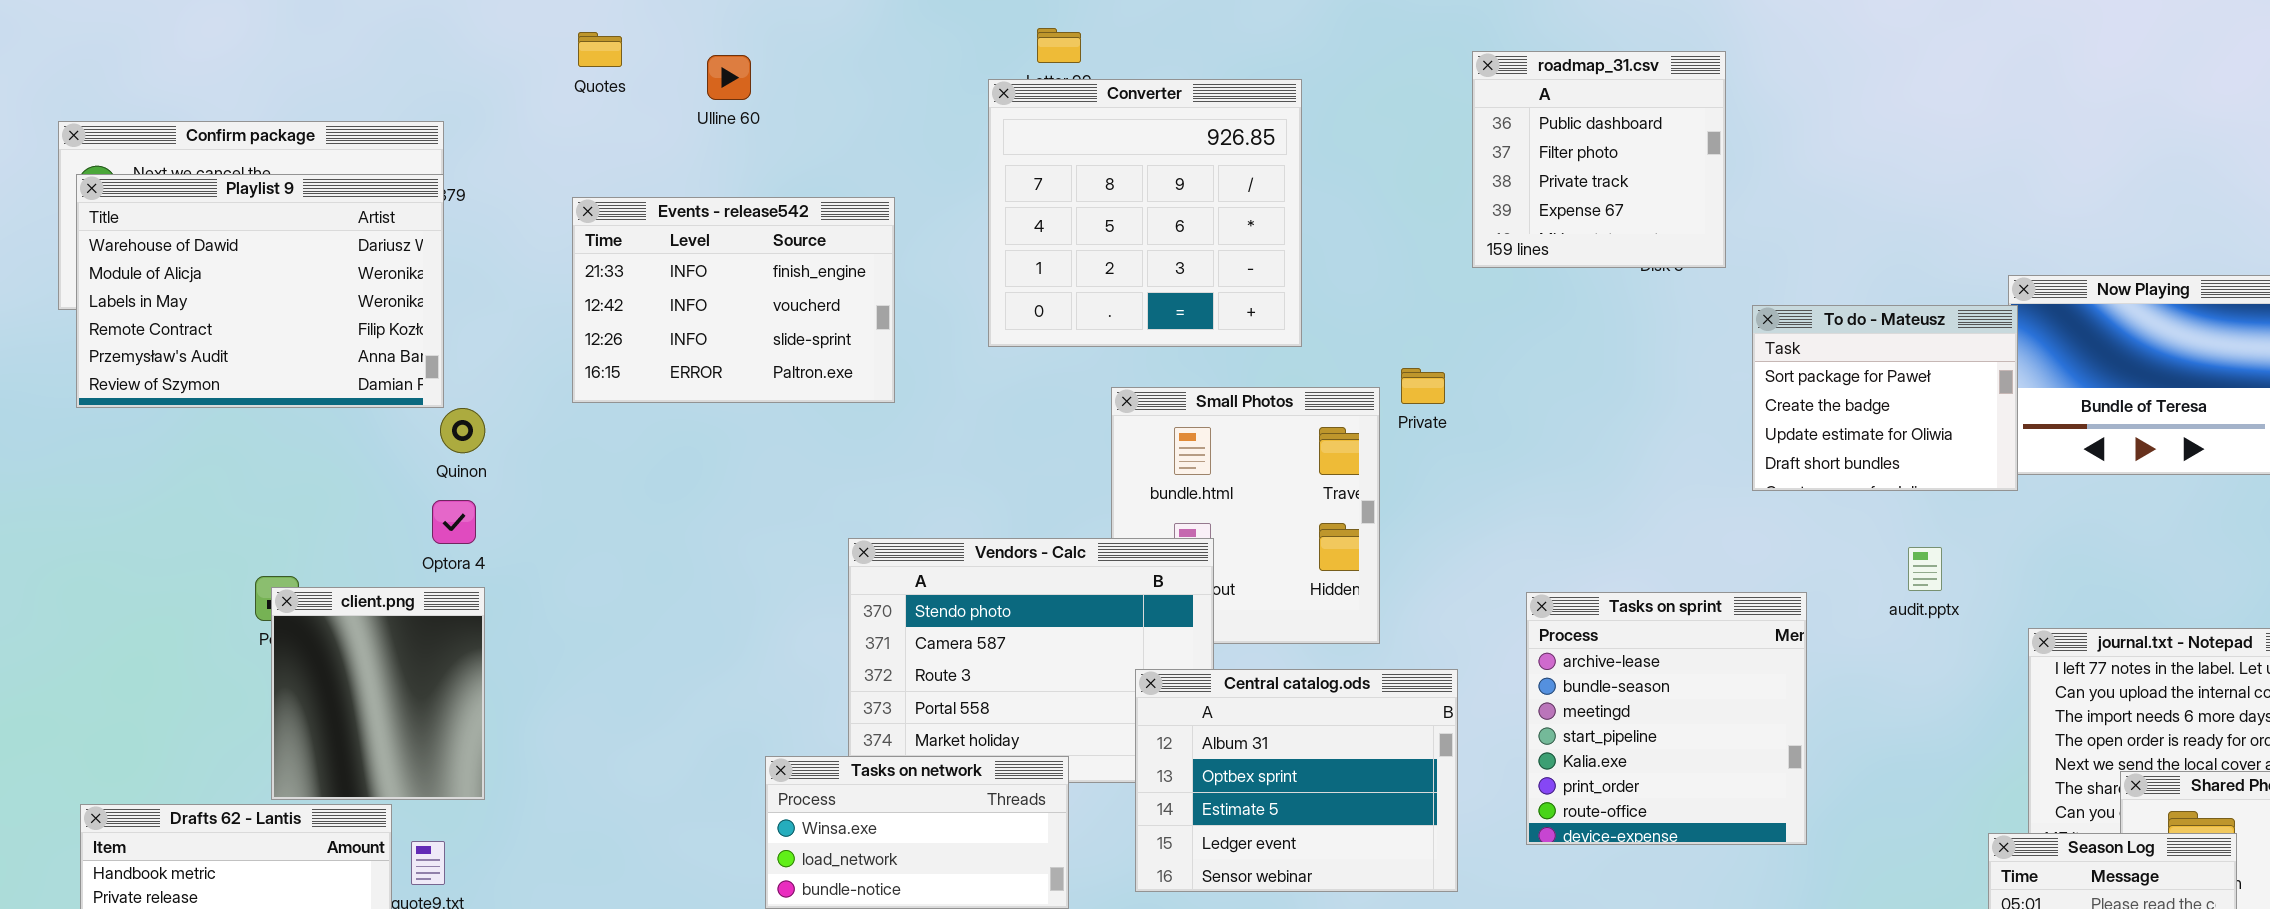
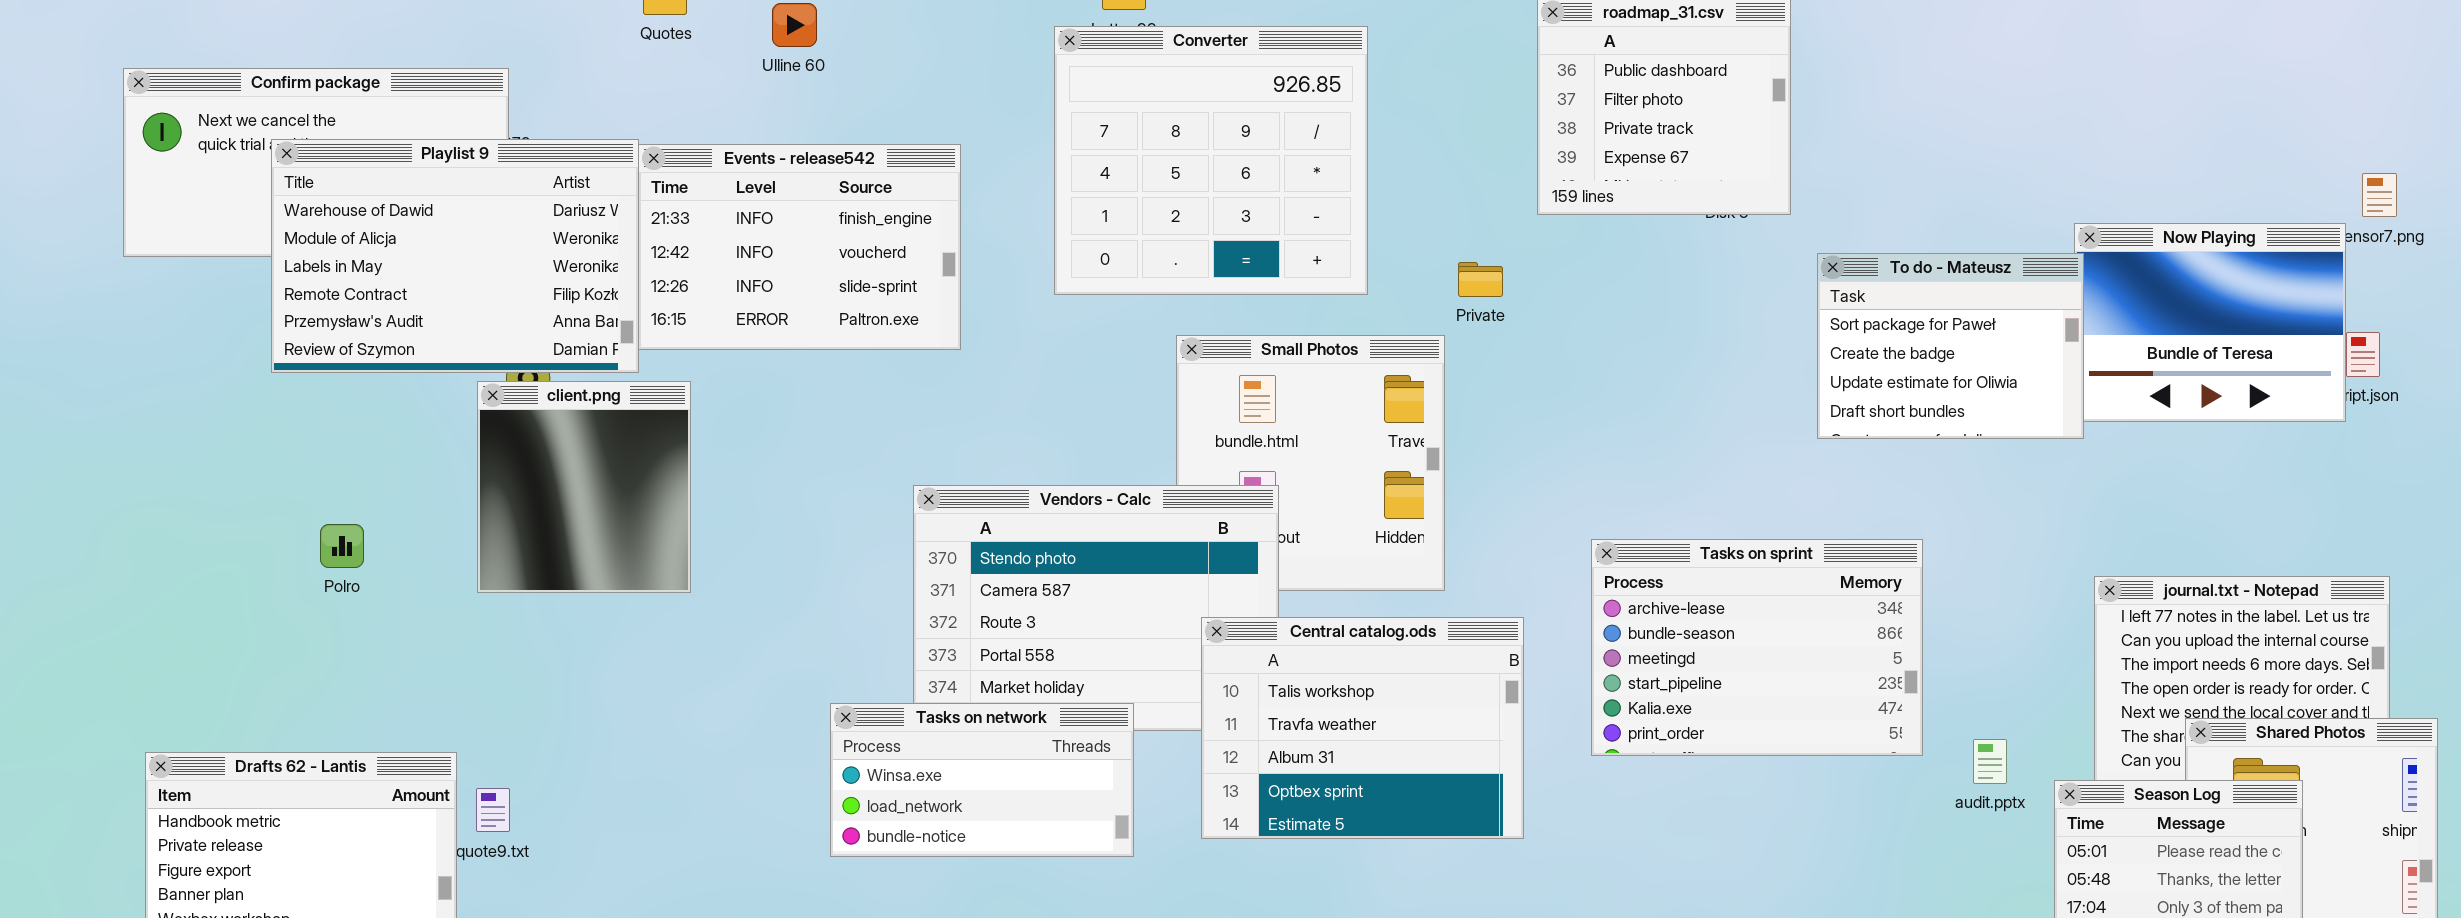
Playlist 9: [76,174,444,408] -> [271,139,639,373], moved
Private: [1401,368,1445,404] -> [1458,262,1503,297], moved
audit.pptx: [1908,547,1942,591] -> [1973,739,2007,784], moved
client.png: [271,587,485,800] -> [477,381,691,593], moved
Tasks on sprint: [1526,592,1807,845] -> [1591,539,1923,756], resized
Central catalog.ods: [1135,669,1458,892] -> [1201,617,1524,839], scrolled up 2 rows

